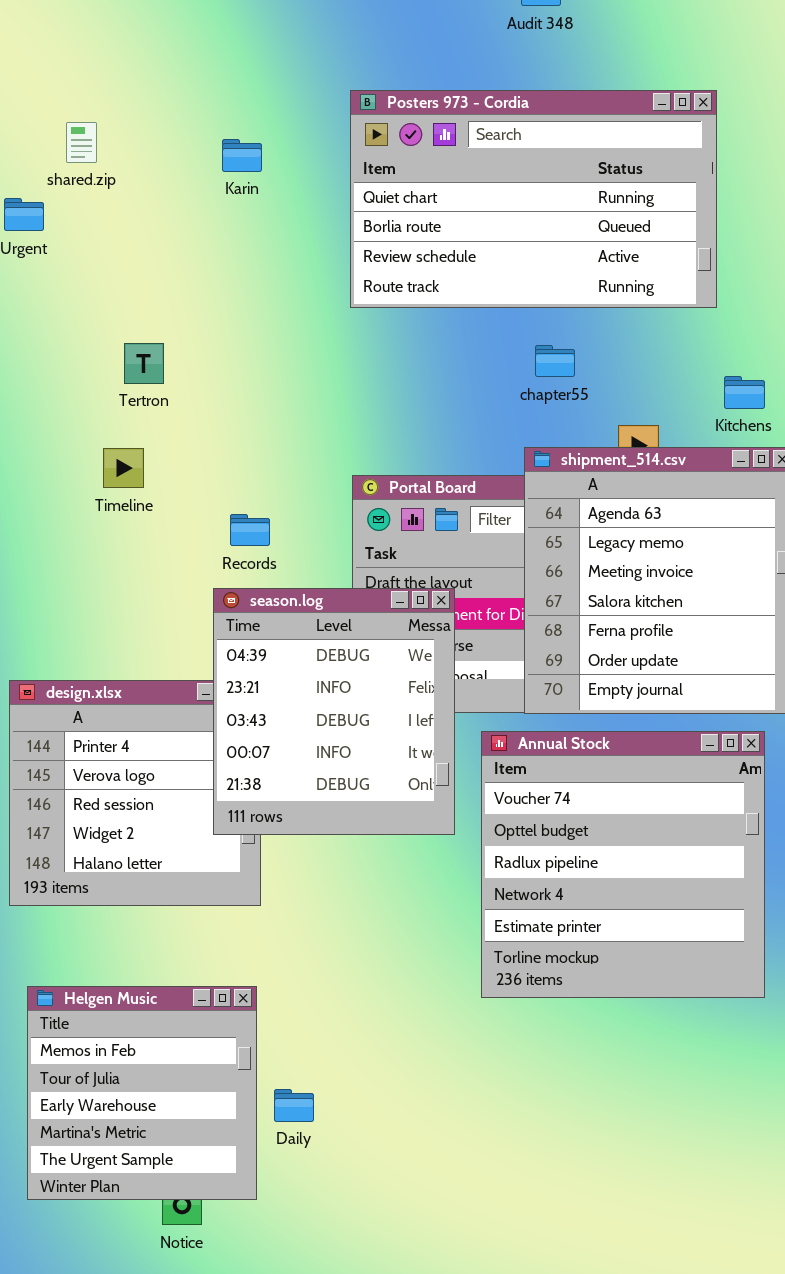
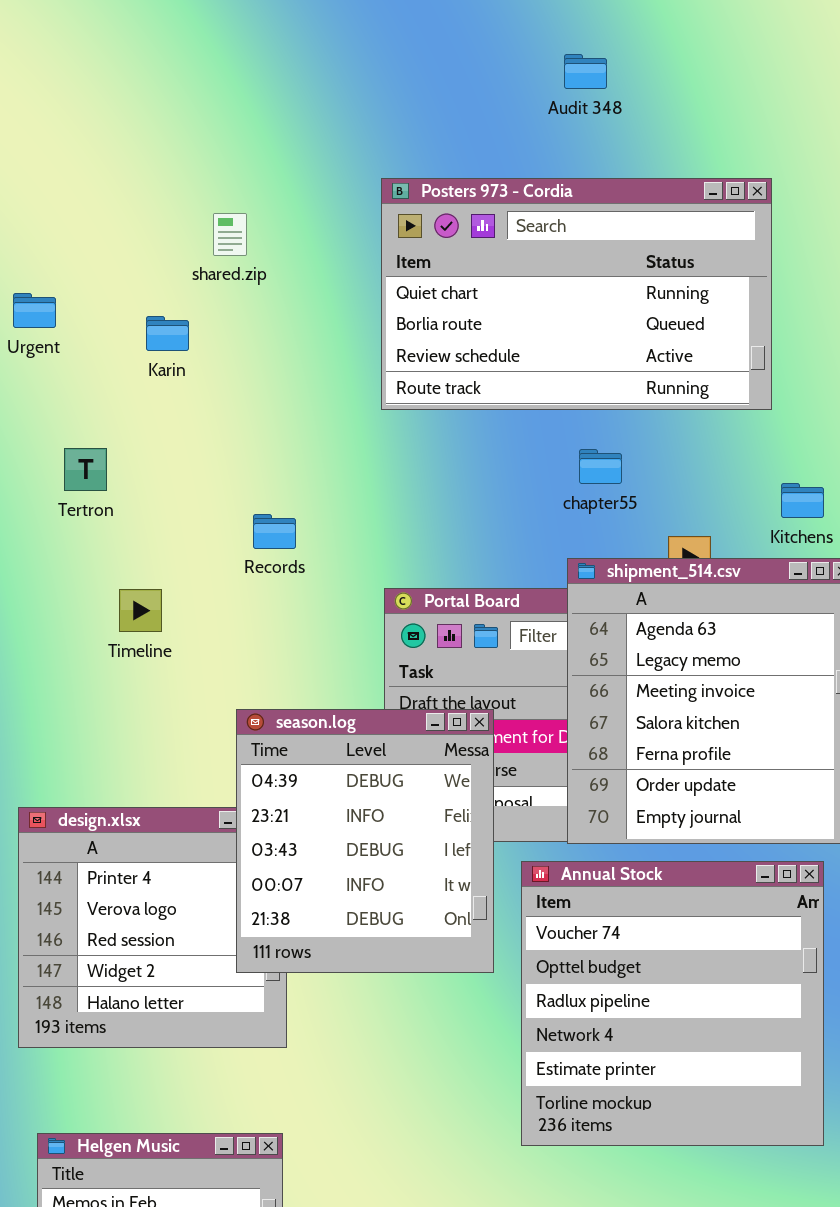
shared.zip: [66,122,97,163] -> [213,213,247,256], moved
Karin: [222,139,262,172] -> [146,316,189,351], moved
Tertron: [124,343,164,384] -> [64,448,107,491], moved
Timeline: [103,448,144,488] -> [119,589,162,632], moved
Records: [230,514,270,546] -> [253,514,296,549], moved

